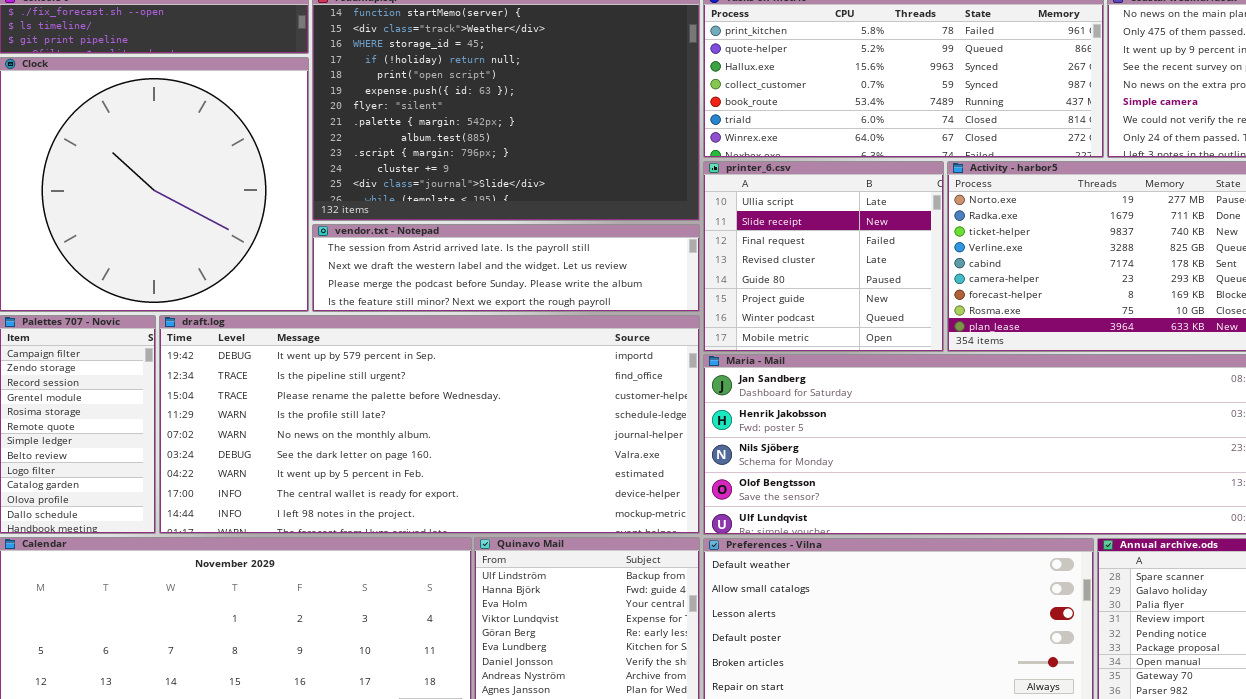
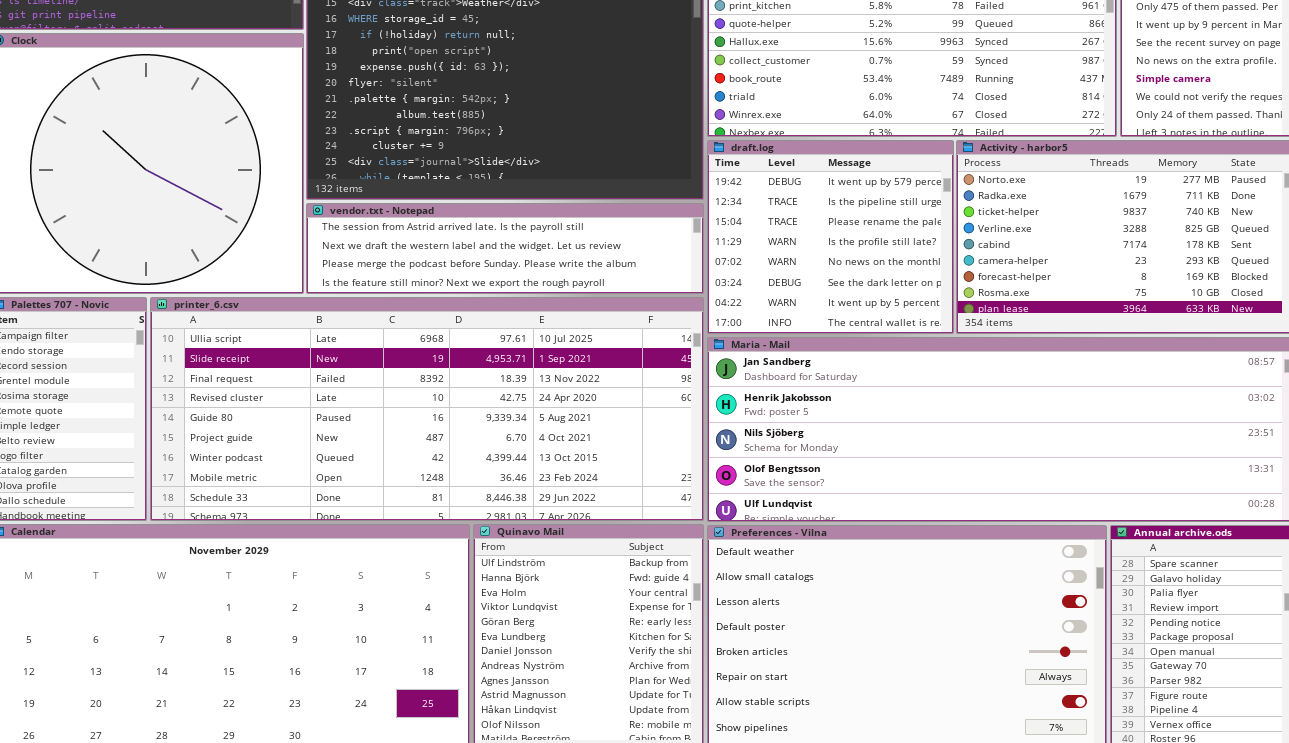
printer_6.csv: [703,161,944,352] -> [150,297,704,521], moved, resized
draft.log: [159,315,700,534] -> [707,140,954,334], moved, resized

